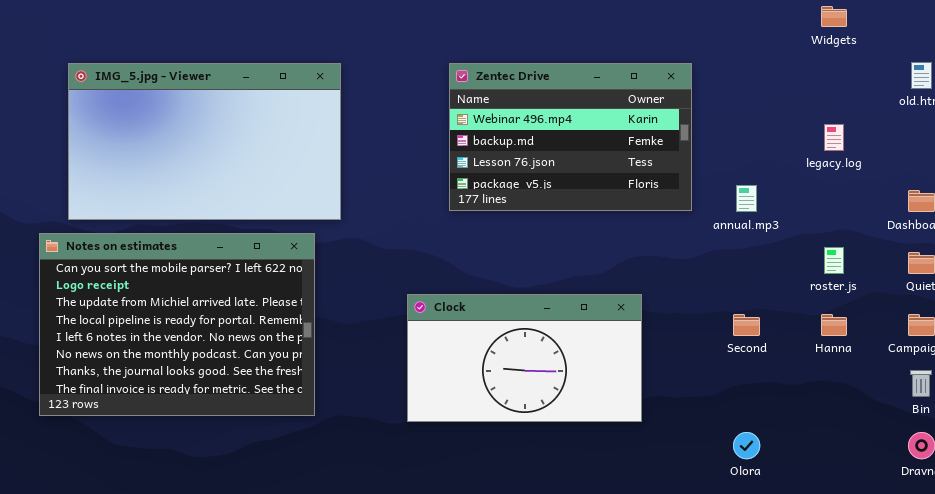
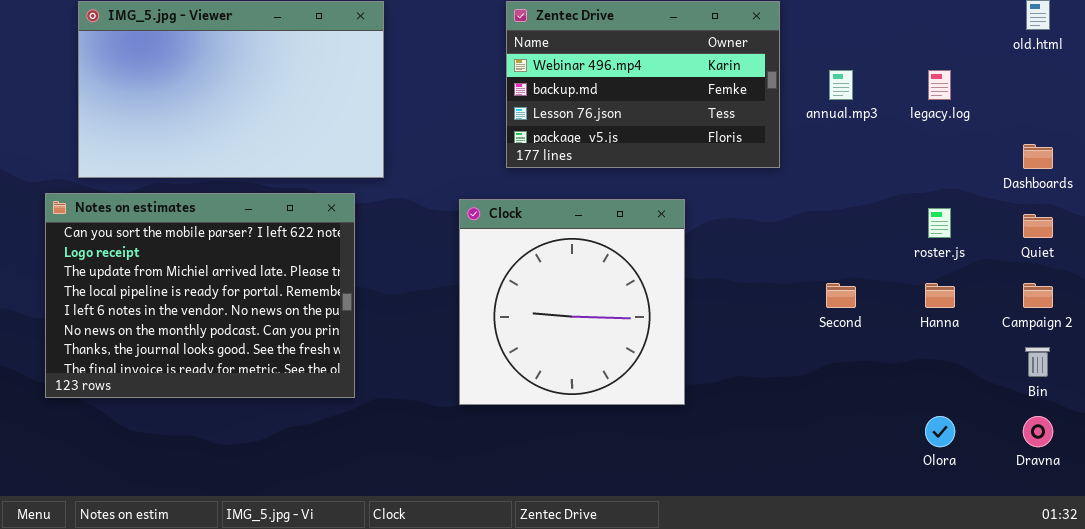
annual.mp3: [736,185,757,212] -> [829,70,853,100], moved
Clock: [407,294,642,422] -> [459,199,685,405], resized
Olora: [733,432,760,459] -> [925,416,955,447], moved

